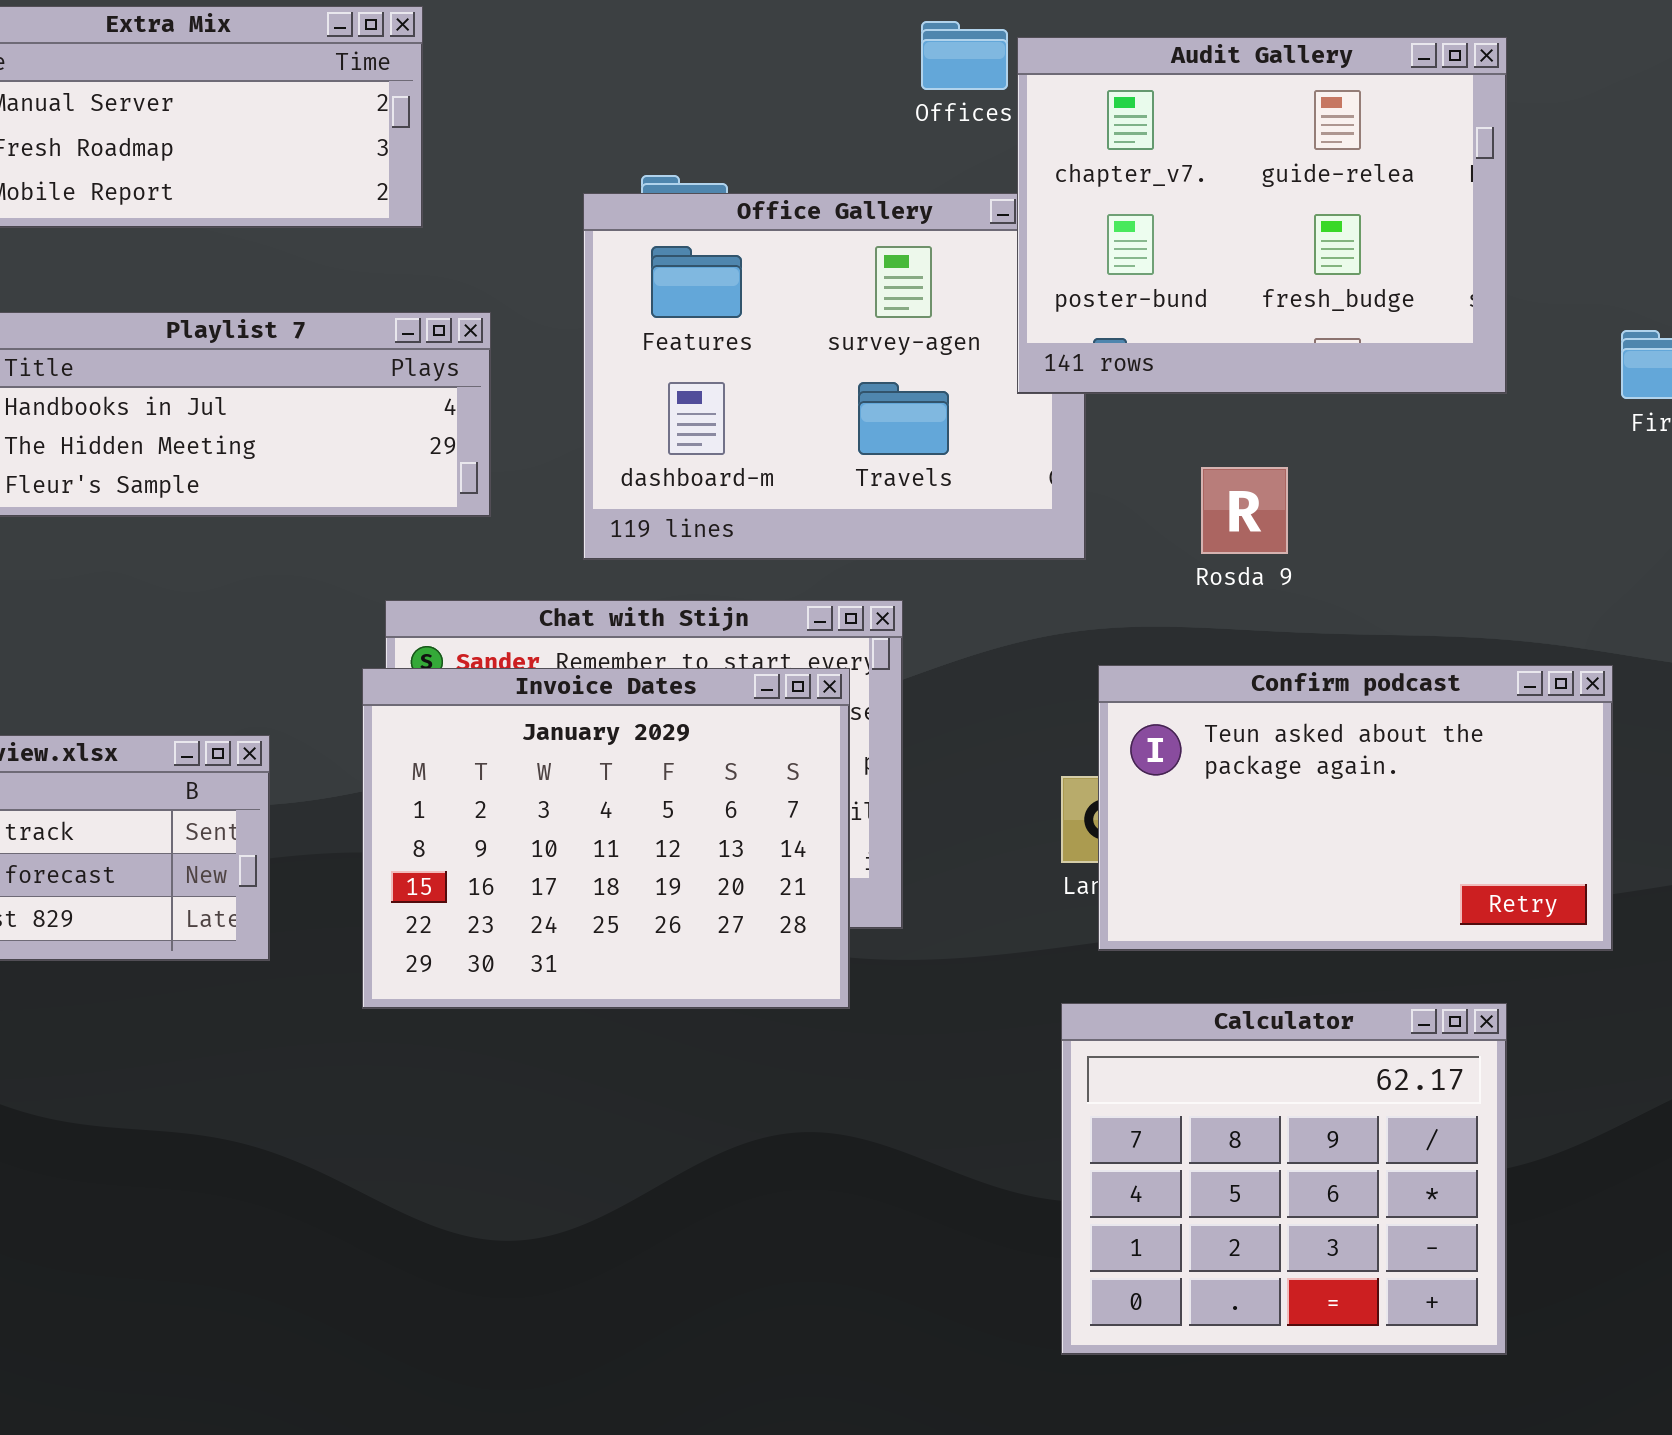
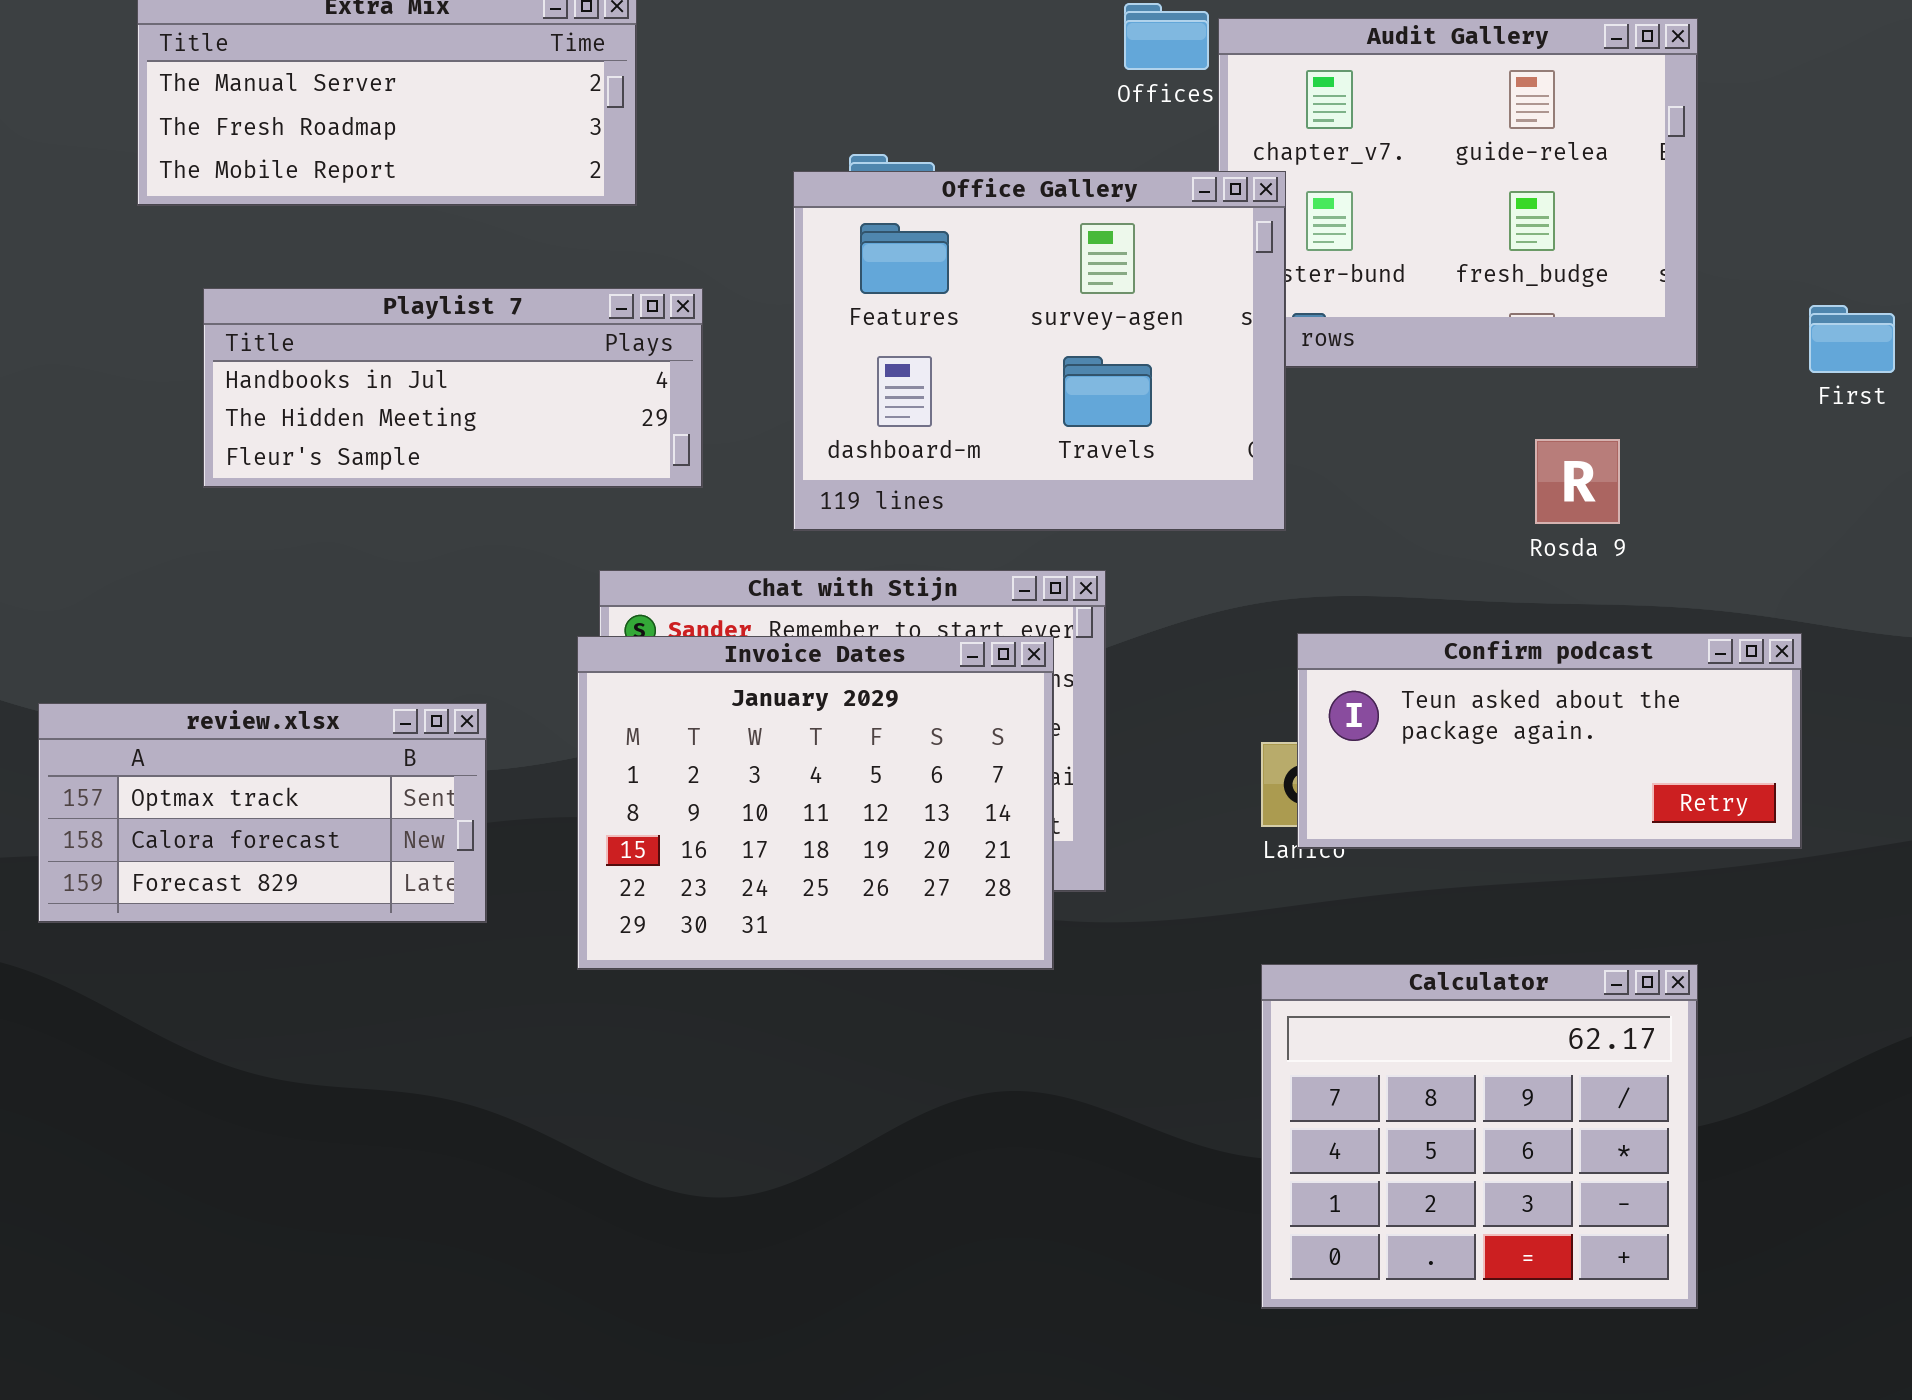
Office Gallery: [583,193,1086,560] -> [793,171,1286,531], raised
Rosda 9: [1201,467,1288,554] -> [1535,439,1620,524], moved
Confirm podcast: [1098,665,1613,951] -> [1297,633,1802,849], resized

